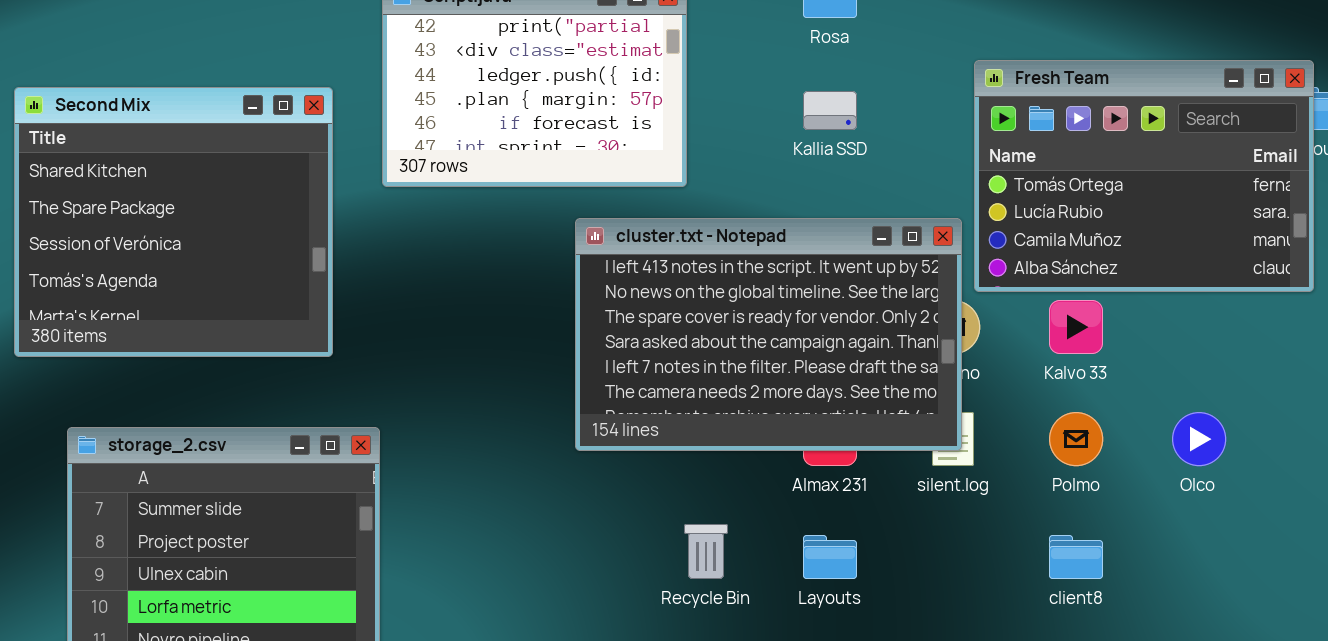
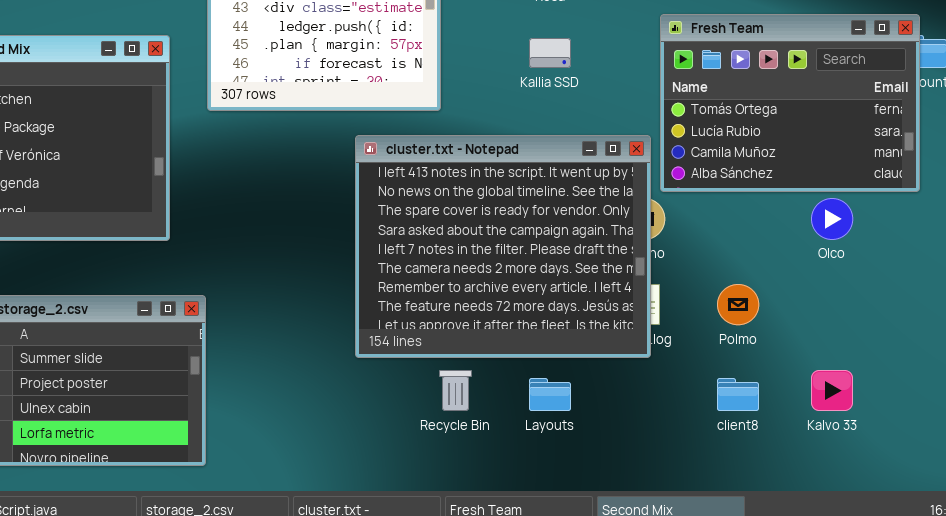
cluster.txt - Notepad: [575,218,962,451] -> [355,135,651,358], resized
Kalvo 33: [1049,300,1103,354] -> [811,370,853,411], moved
Olco: [1172,412,1226,466] -> [811,198,853,240], moved

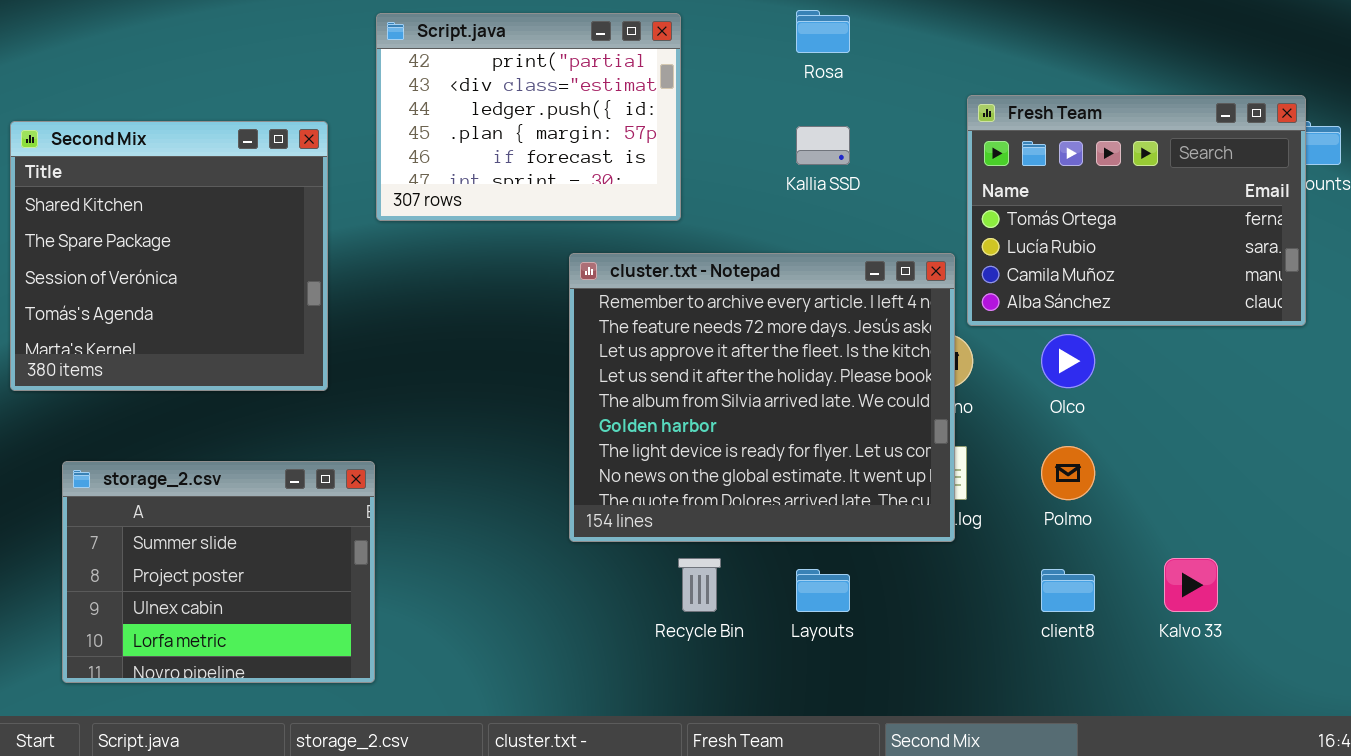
cluster.txt - Notepad: [355,135,651,358] -> [569,253,955,542], scrolled down 6 rows
Olco: [811,198,853,240] -> [1041,334,1095,388], moved

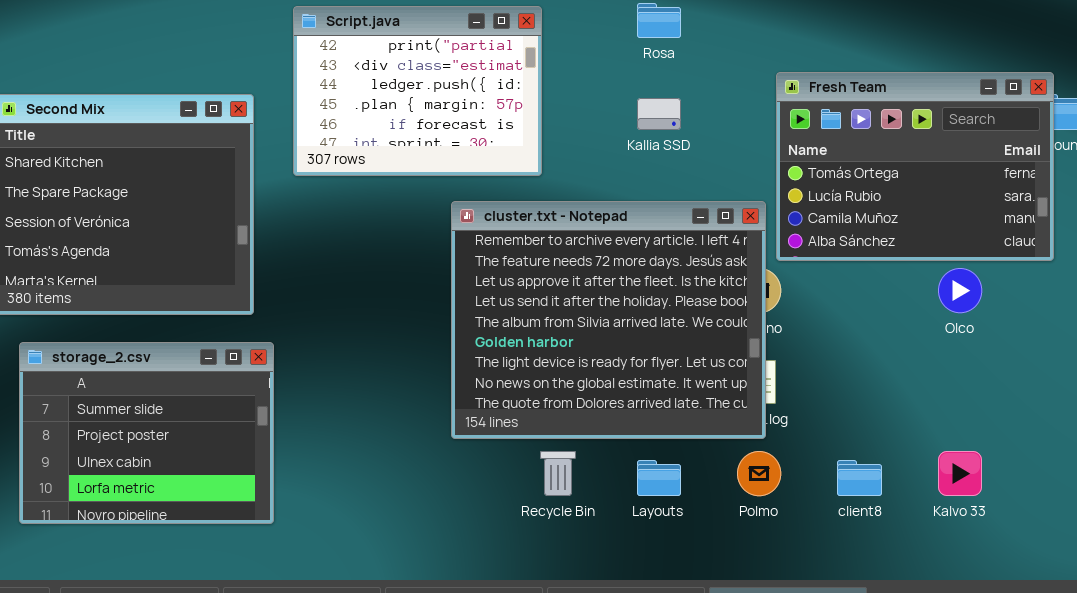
Olco: [1041,334,1095,388] -> [938,268,982,313], moved
Polmo: [1041,446,1095,500] -> [737,451,781,496], moved
storage_2.csv: [62,461,375,683] -> [19,342,274,524], moved

